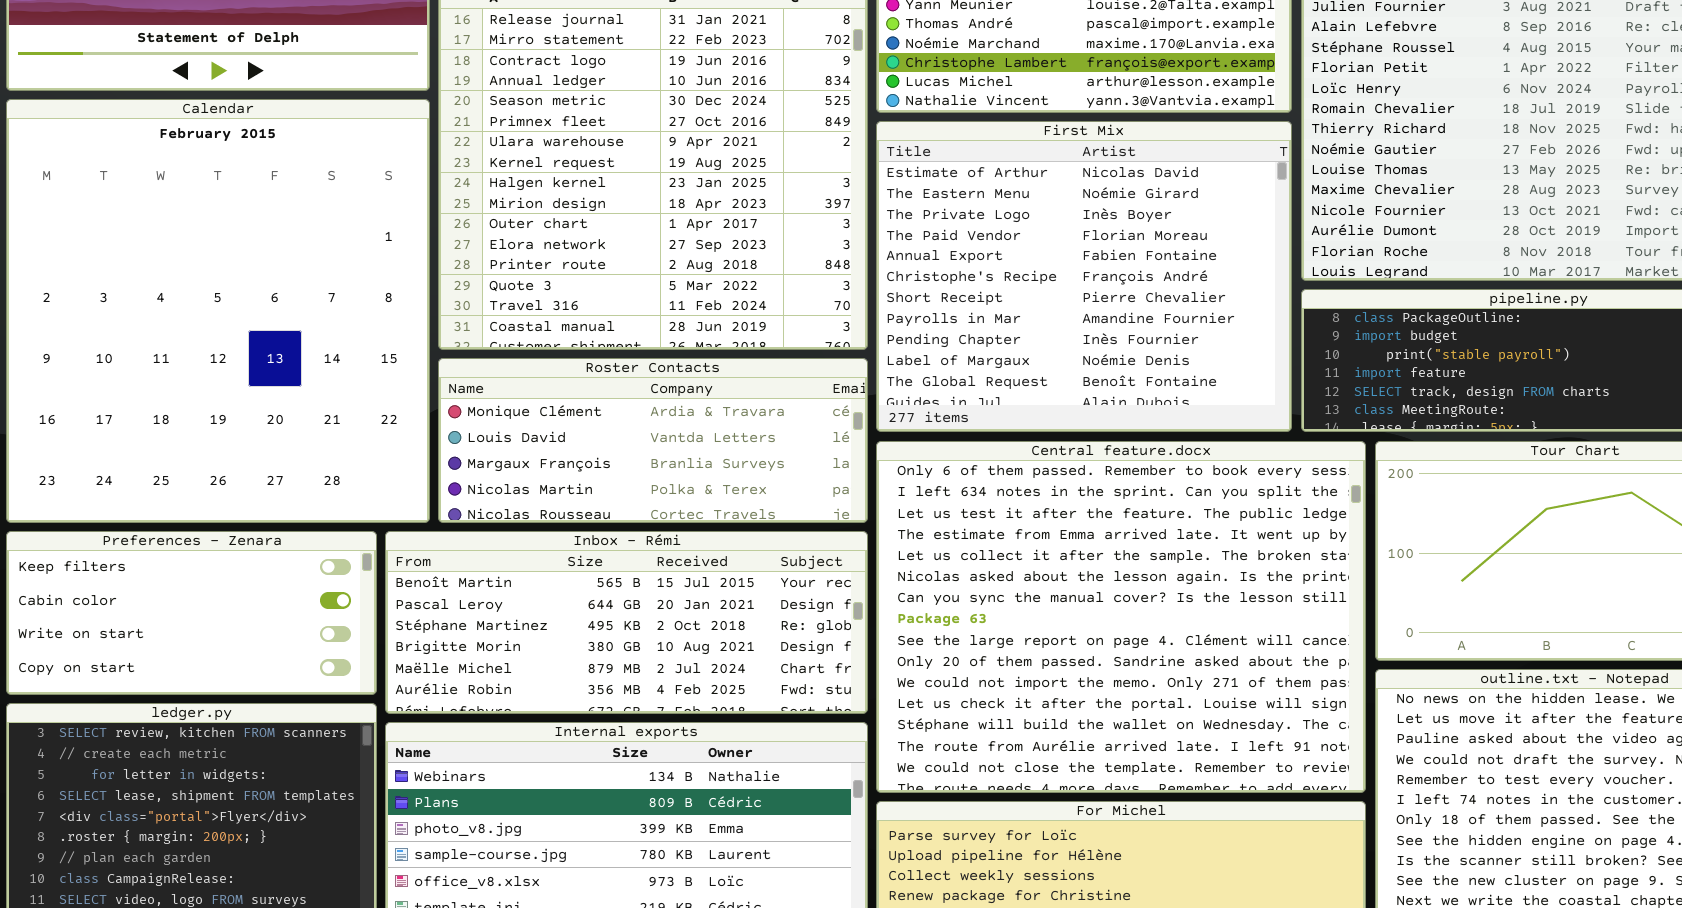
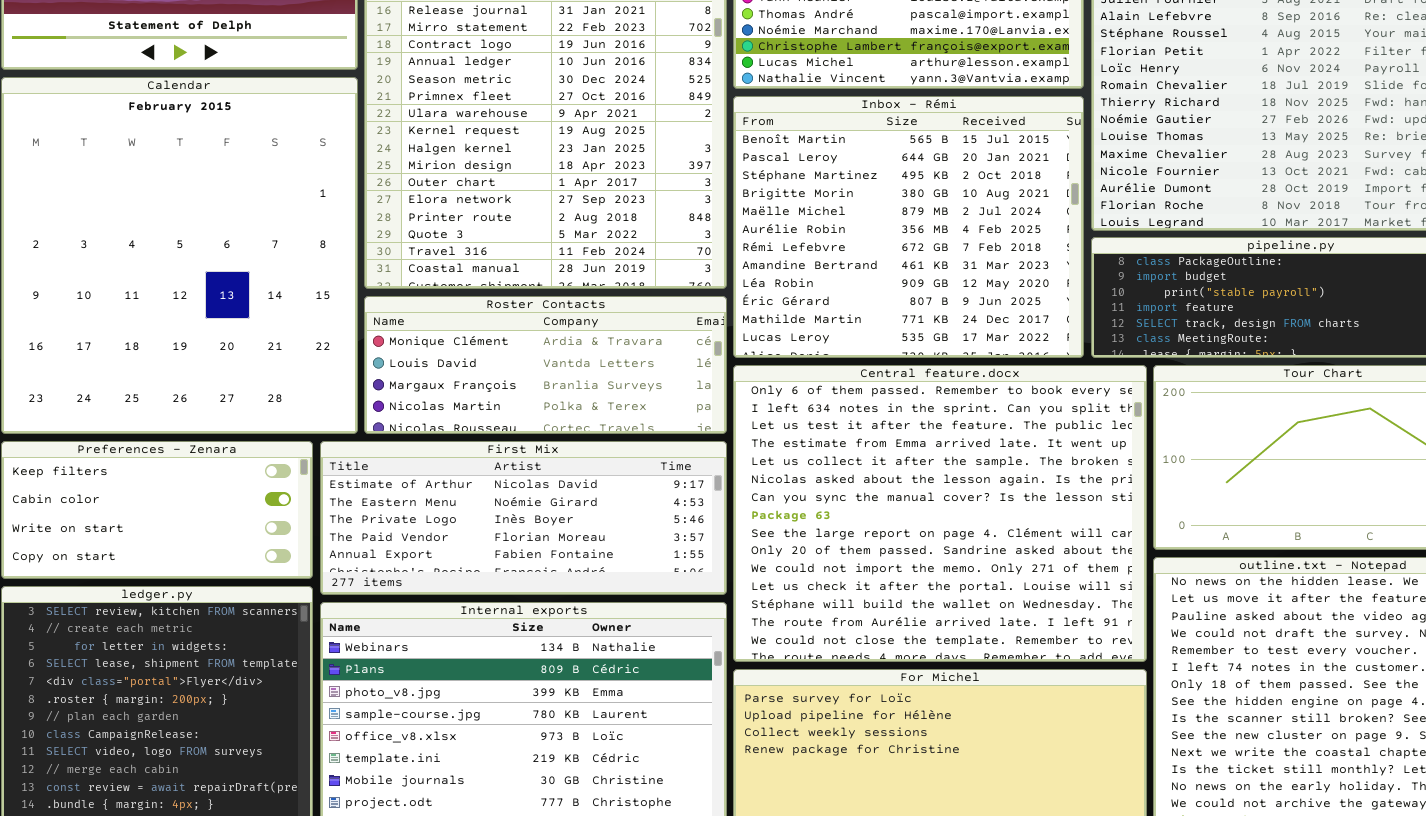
First Mix: [876,121,1292,432] -> [320,441,727,595], moved, resized
Inbox - Rémi: [385,531,868,714] -> [733,96,1084,358], moved, resized

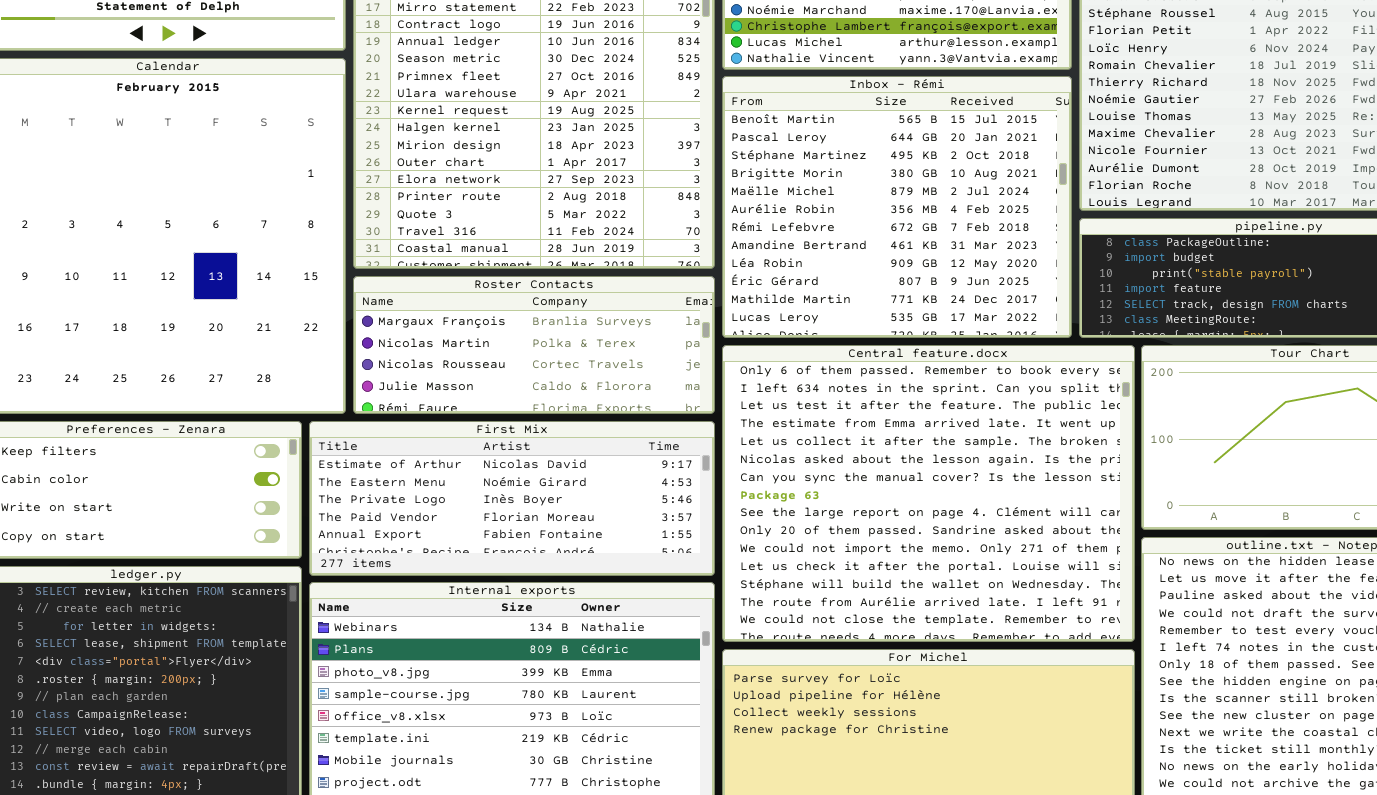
Roster Contacts: [364,296,727,434] -> [353,276,715,414], scrolled down 2 rows

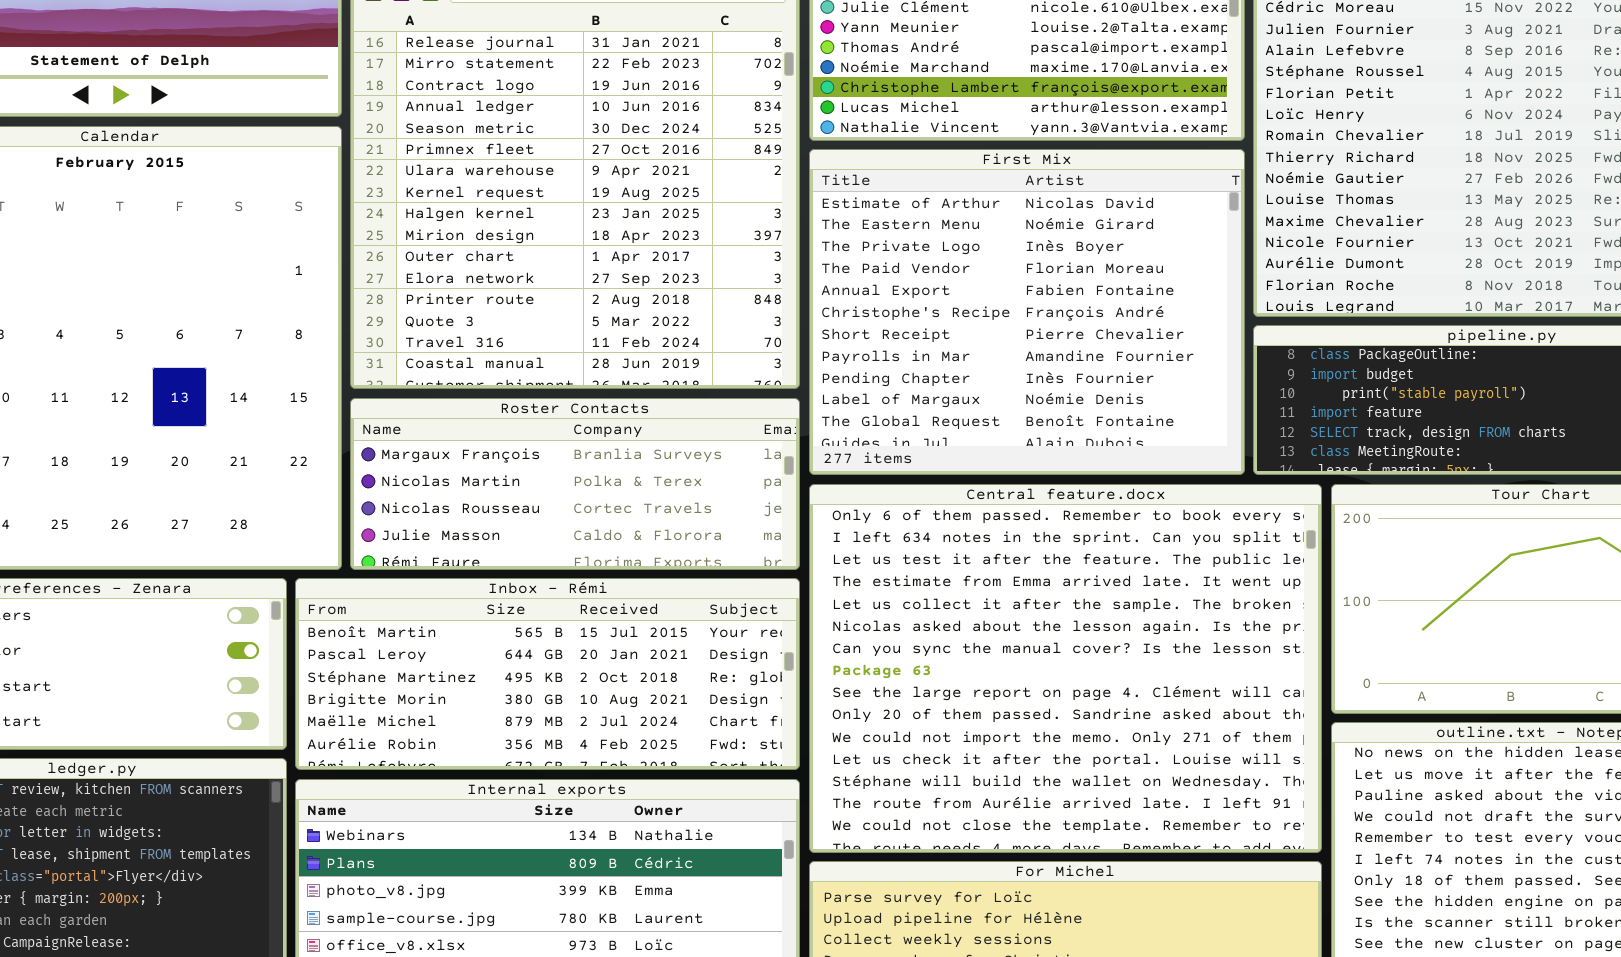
Inbox - Rémi: [722,76,1072,338] -> [295,578,800,770], moved, resized
First Mix: [309,421,715,576] -> [809,149,1245,475], moved, resized

